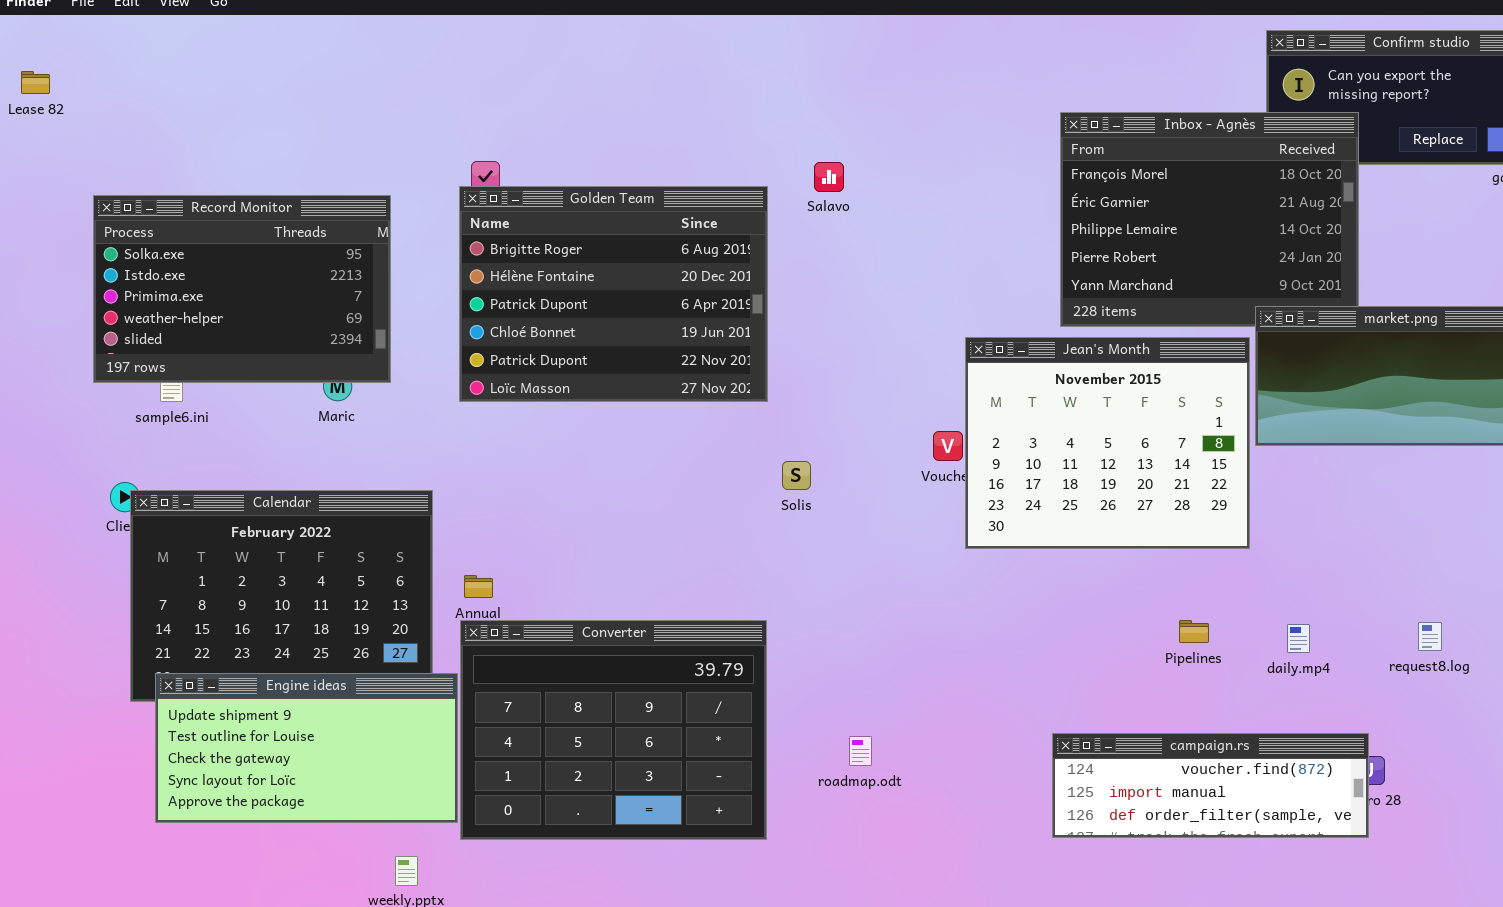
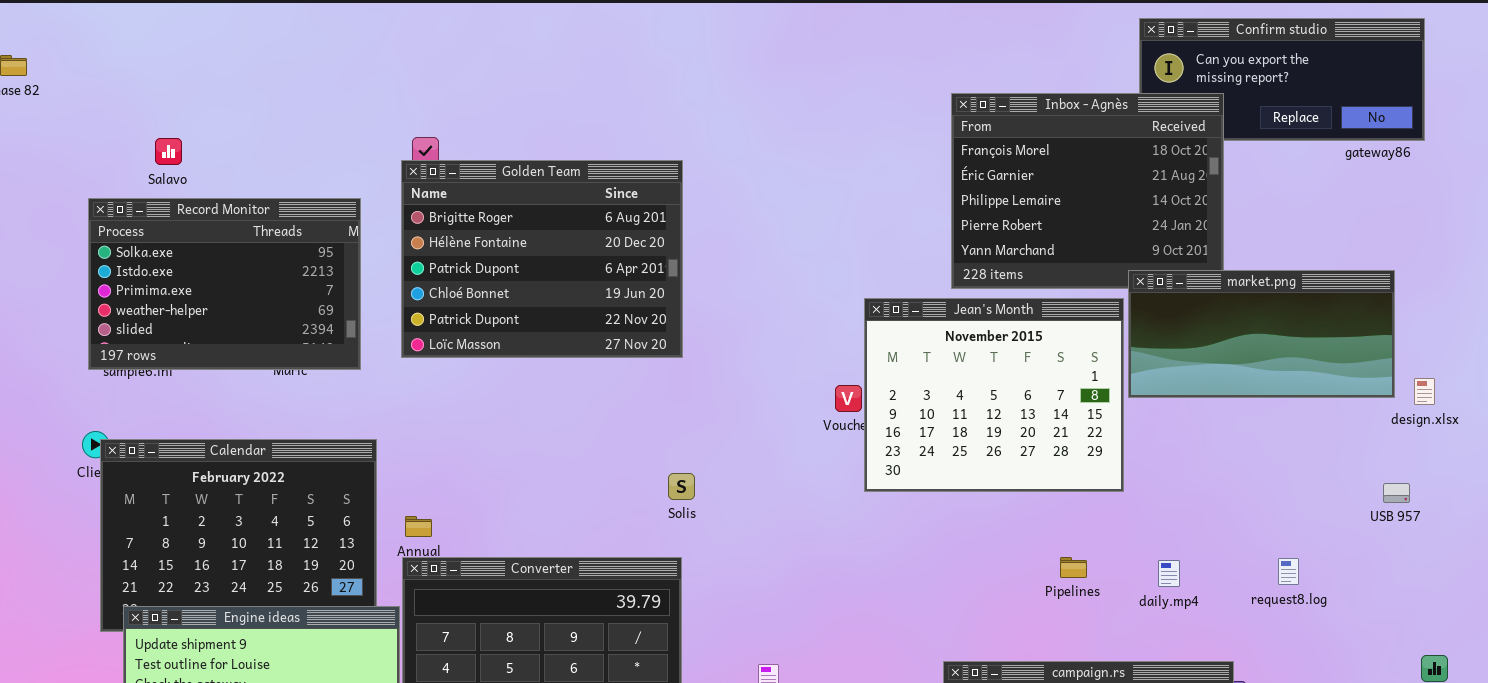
Salavo: [814,162,844,192] -> [155,138,182,165], moved
Record Monitor: [93,195,391,383] -> [88,198,361,370], moved
Solis: [782,461,811,490] -> [668,473,695,500], moved

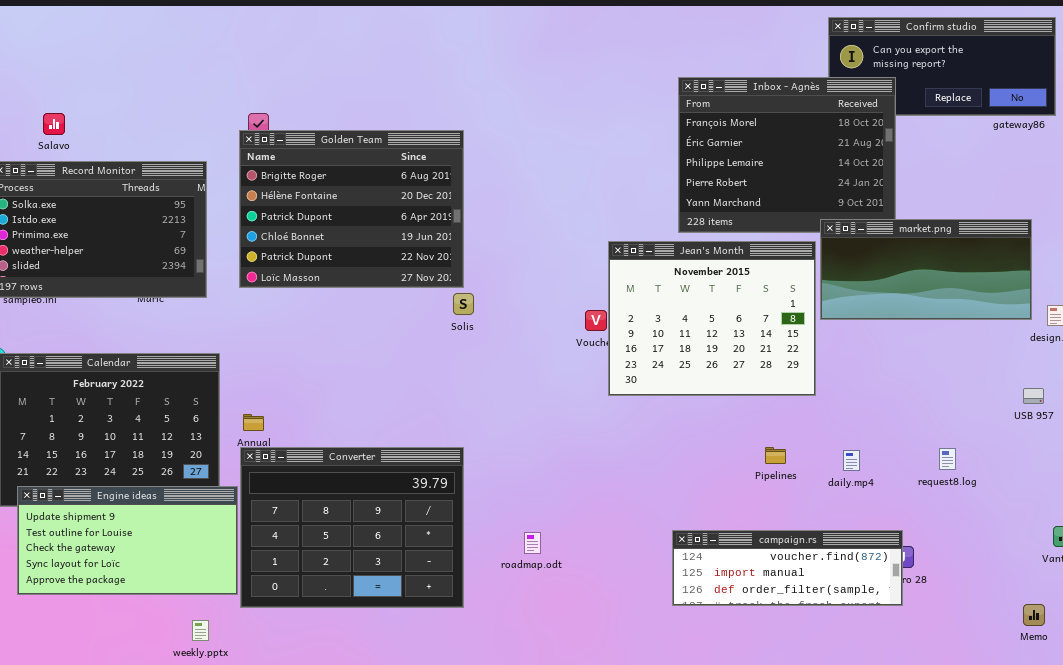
Solis: [668,473,695,500] -> [453,293,474,315], moved

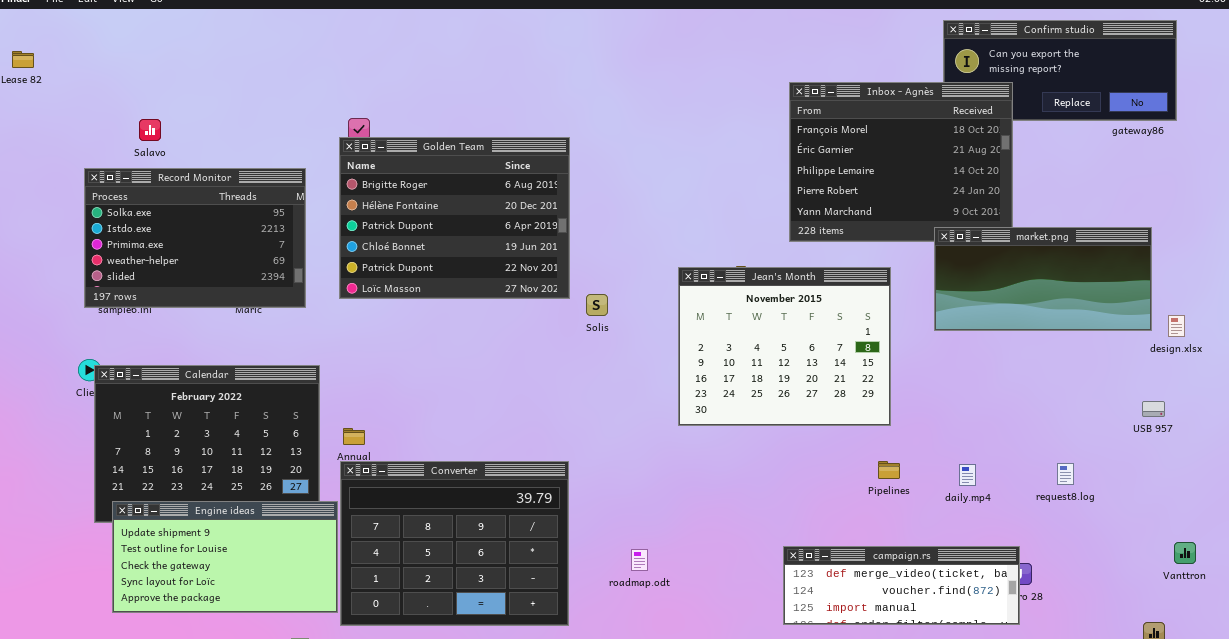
Jean's Month: [608,241,816,396] -> [678,267,891,426], moved
Solis: [453,293,474,315] -> [586,294,608,316], moved
campaign.rs: [672,530,903,606] -> [783,546,1020,625], scrolled up 1 row

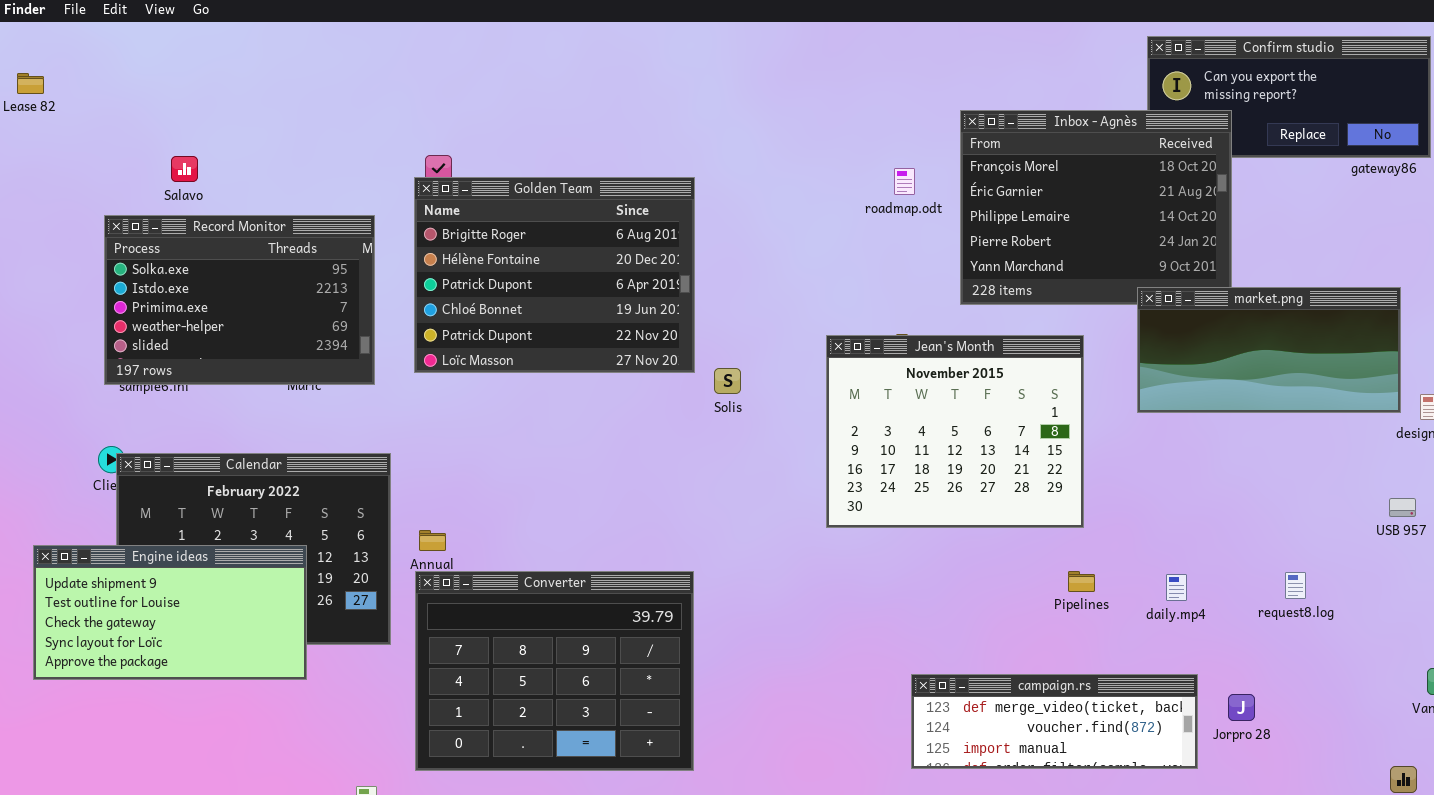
Engine ideas: [112,501,338,613] -> [33,545,307,680], moved
campaign.rs: [783,546,1020,625] -> [911,674,1198,769], moved
roadmap.odt: [631,549,648,571] -> [894,168,915,195], moved

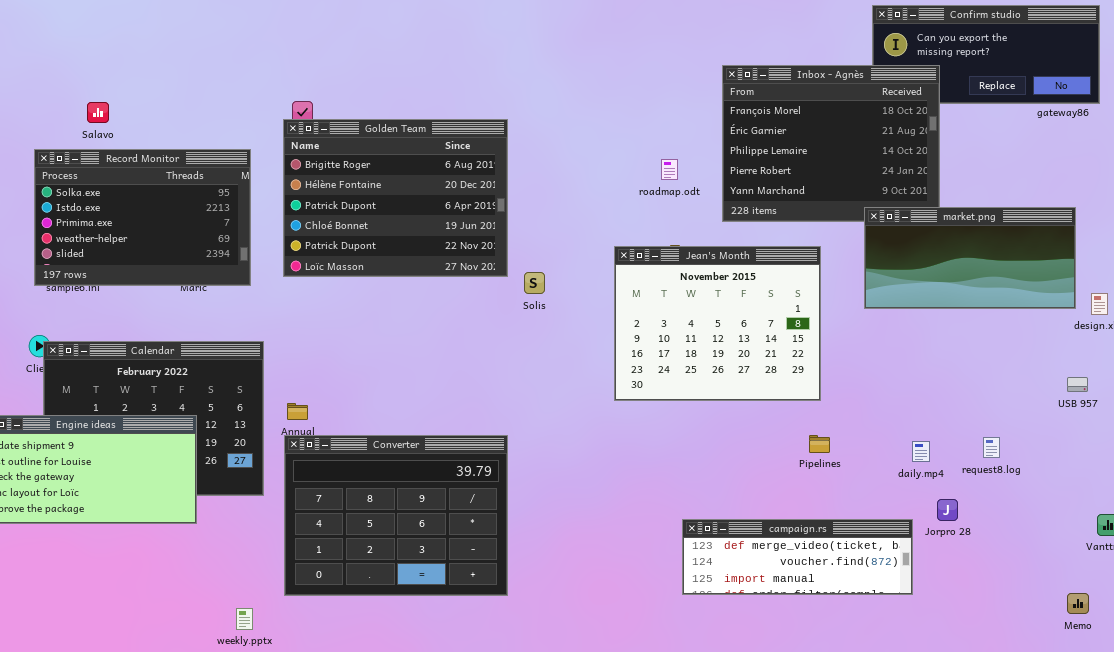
roadmap.odt: [894,168,915,195] -> [661,159,678,180], moved
daily.mp4: [1166,574,1187,601] -> [912,441,930,462], moved
Jorpro 28: [1228,694,1255,721] -> [937,499,958,521], moved

